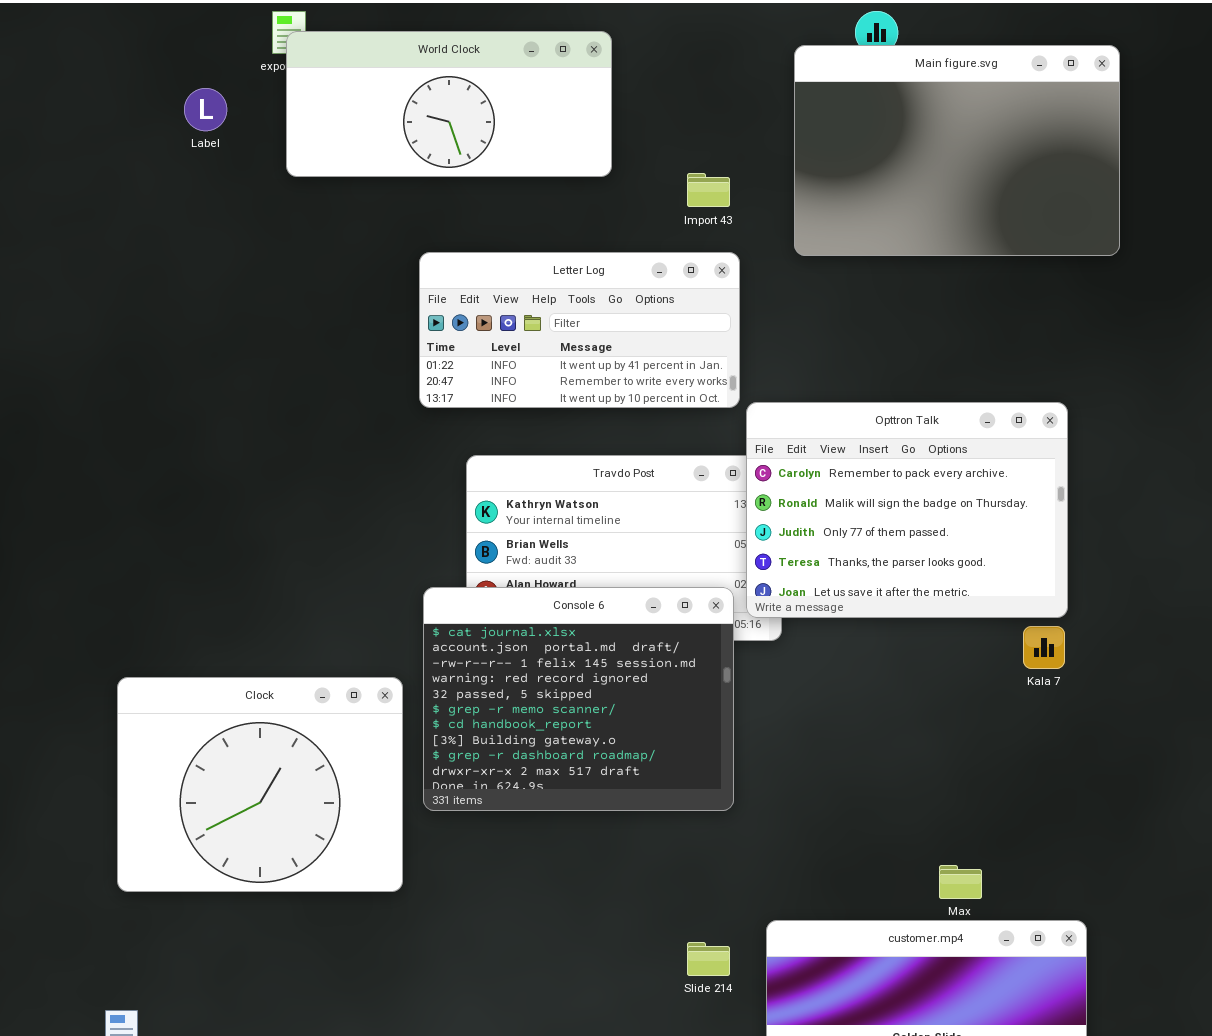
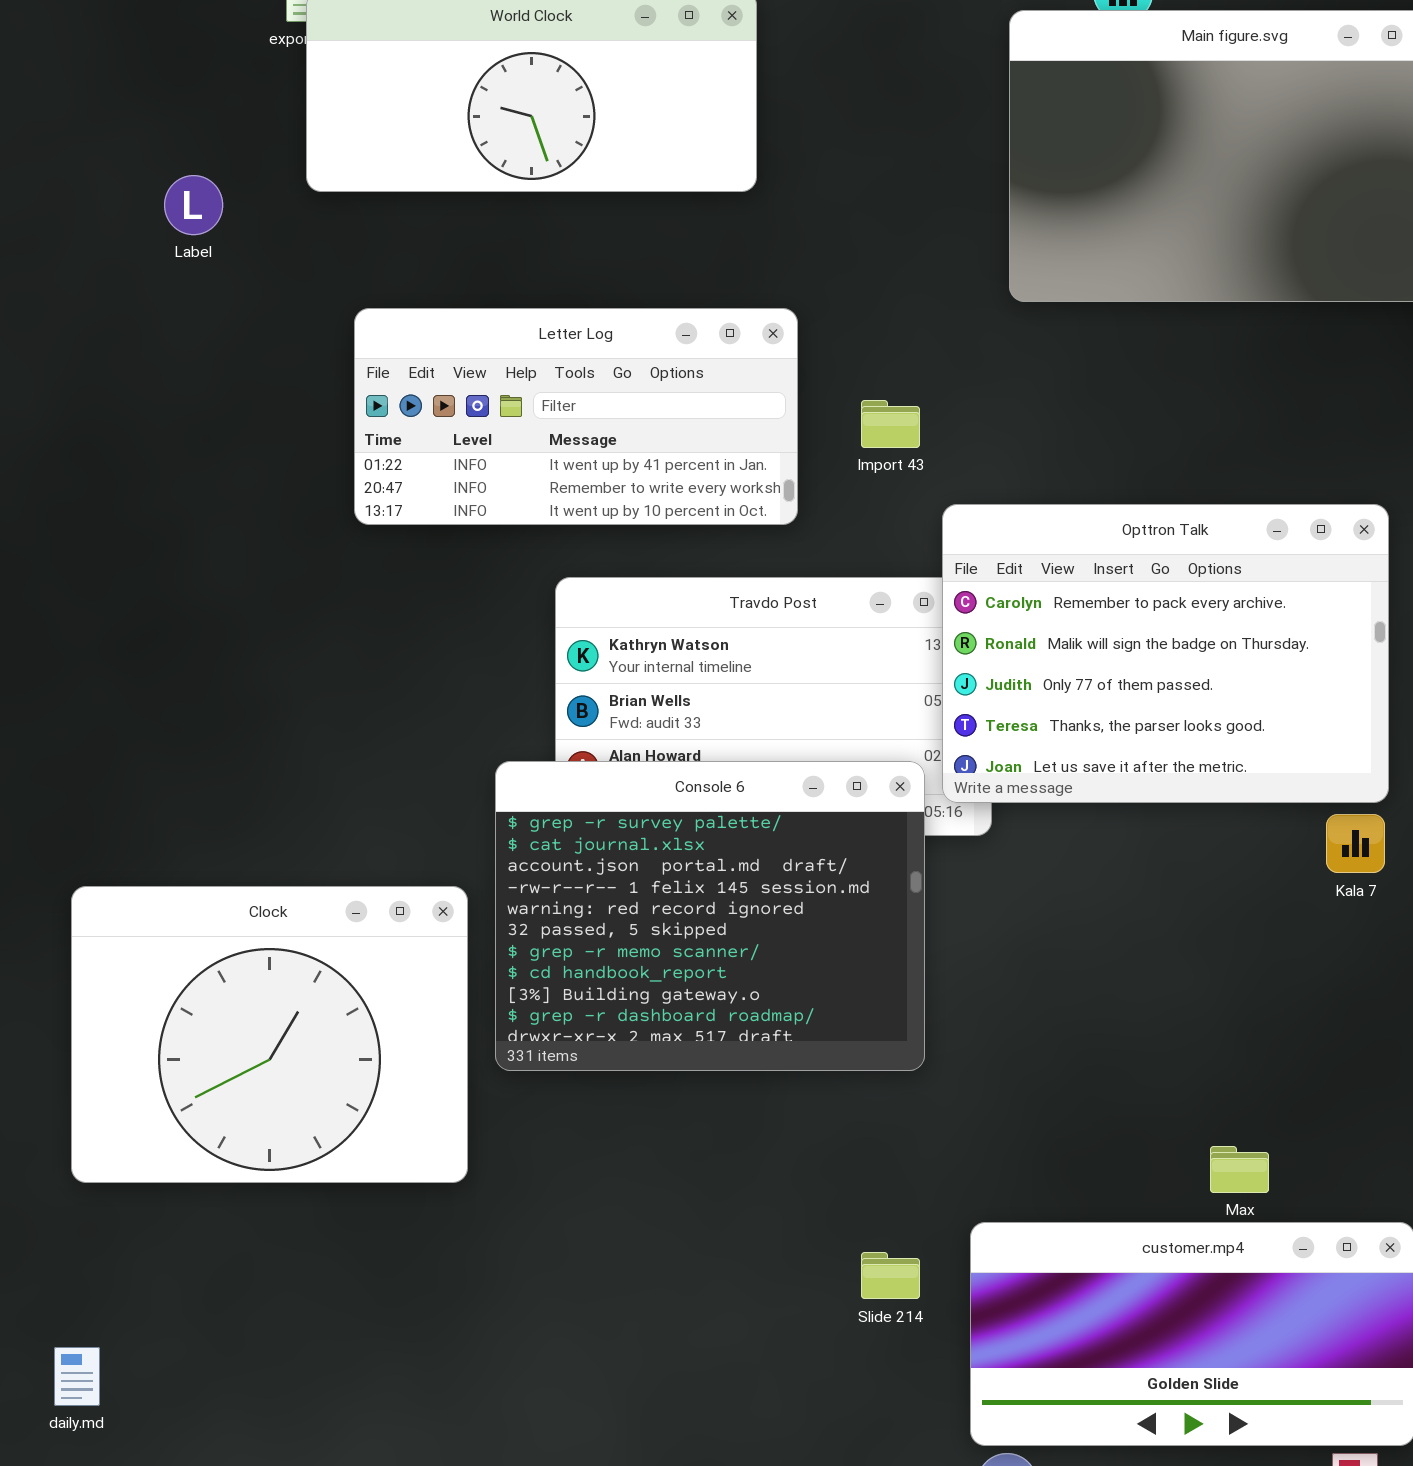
Label: [184,88,227,131] -> [164,175,223,235], moved
Import 43: [687,173,730,207] -> [861,400,920,448], moved
Letter Log: [419,252,740,408] -> [354,308,798,525], moved
Console 6: [423,587,734,811] -> [495,761,925,1071], scrolled up 1 row

